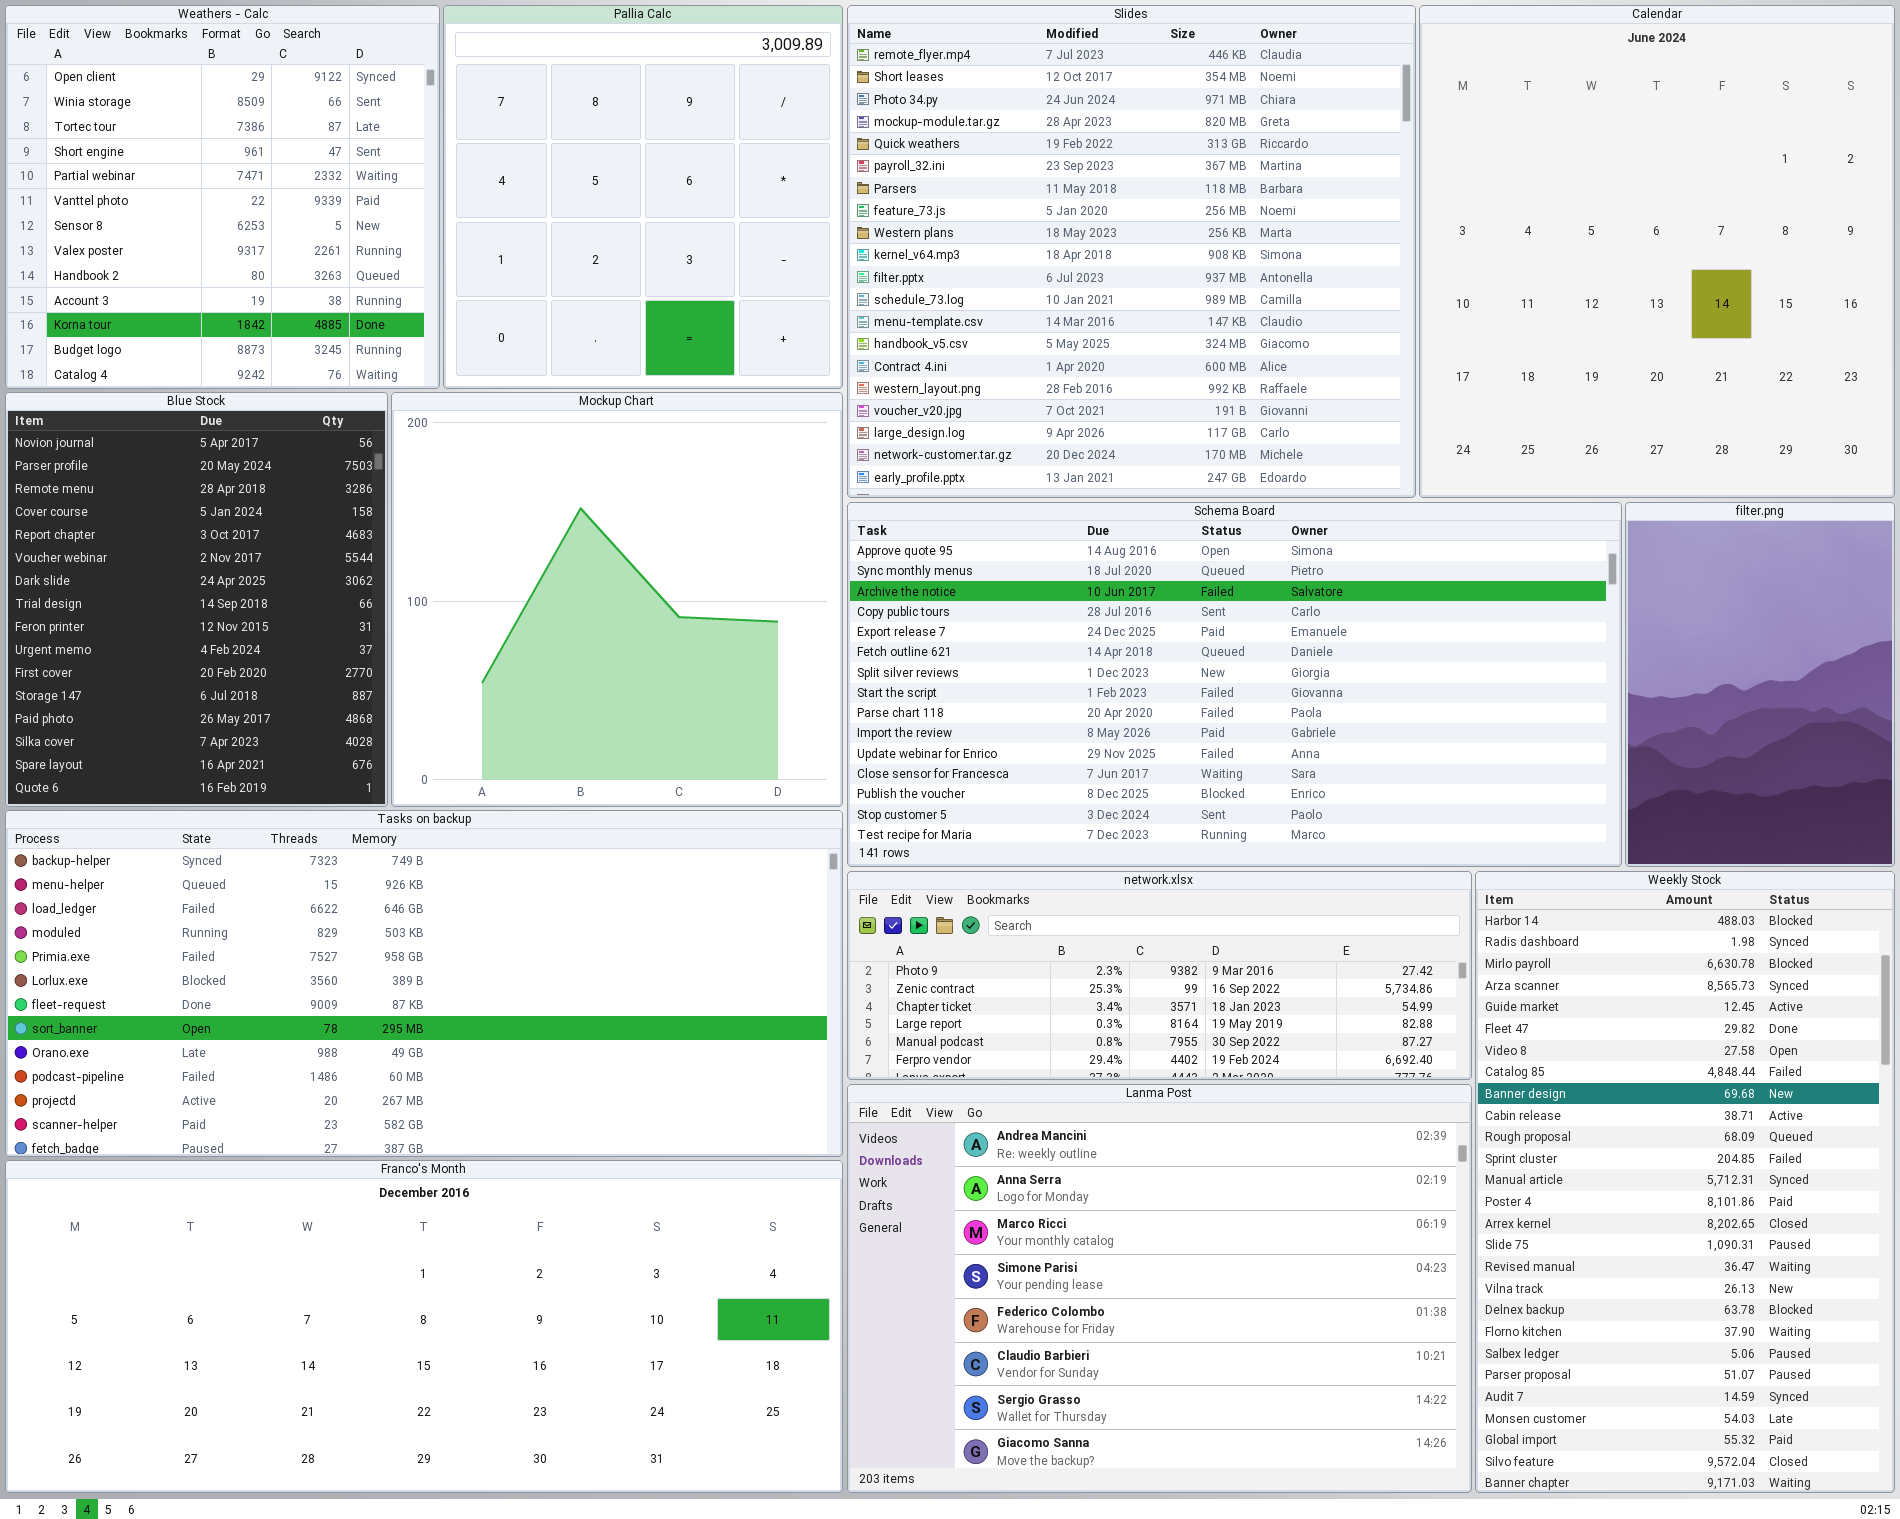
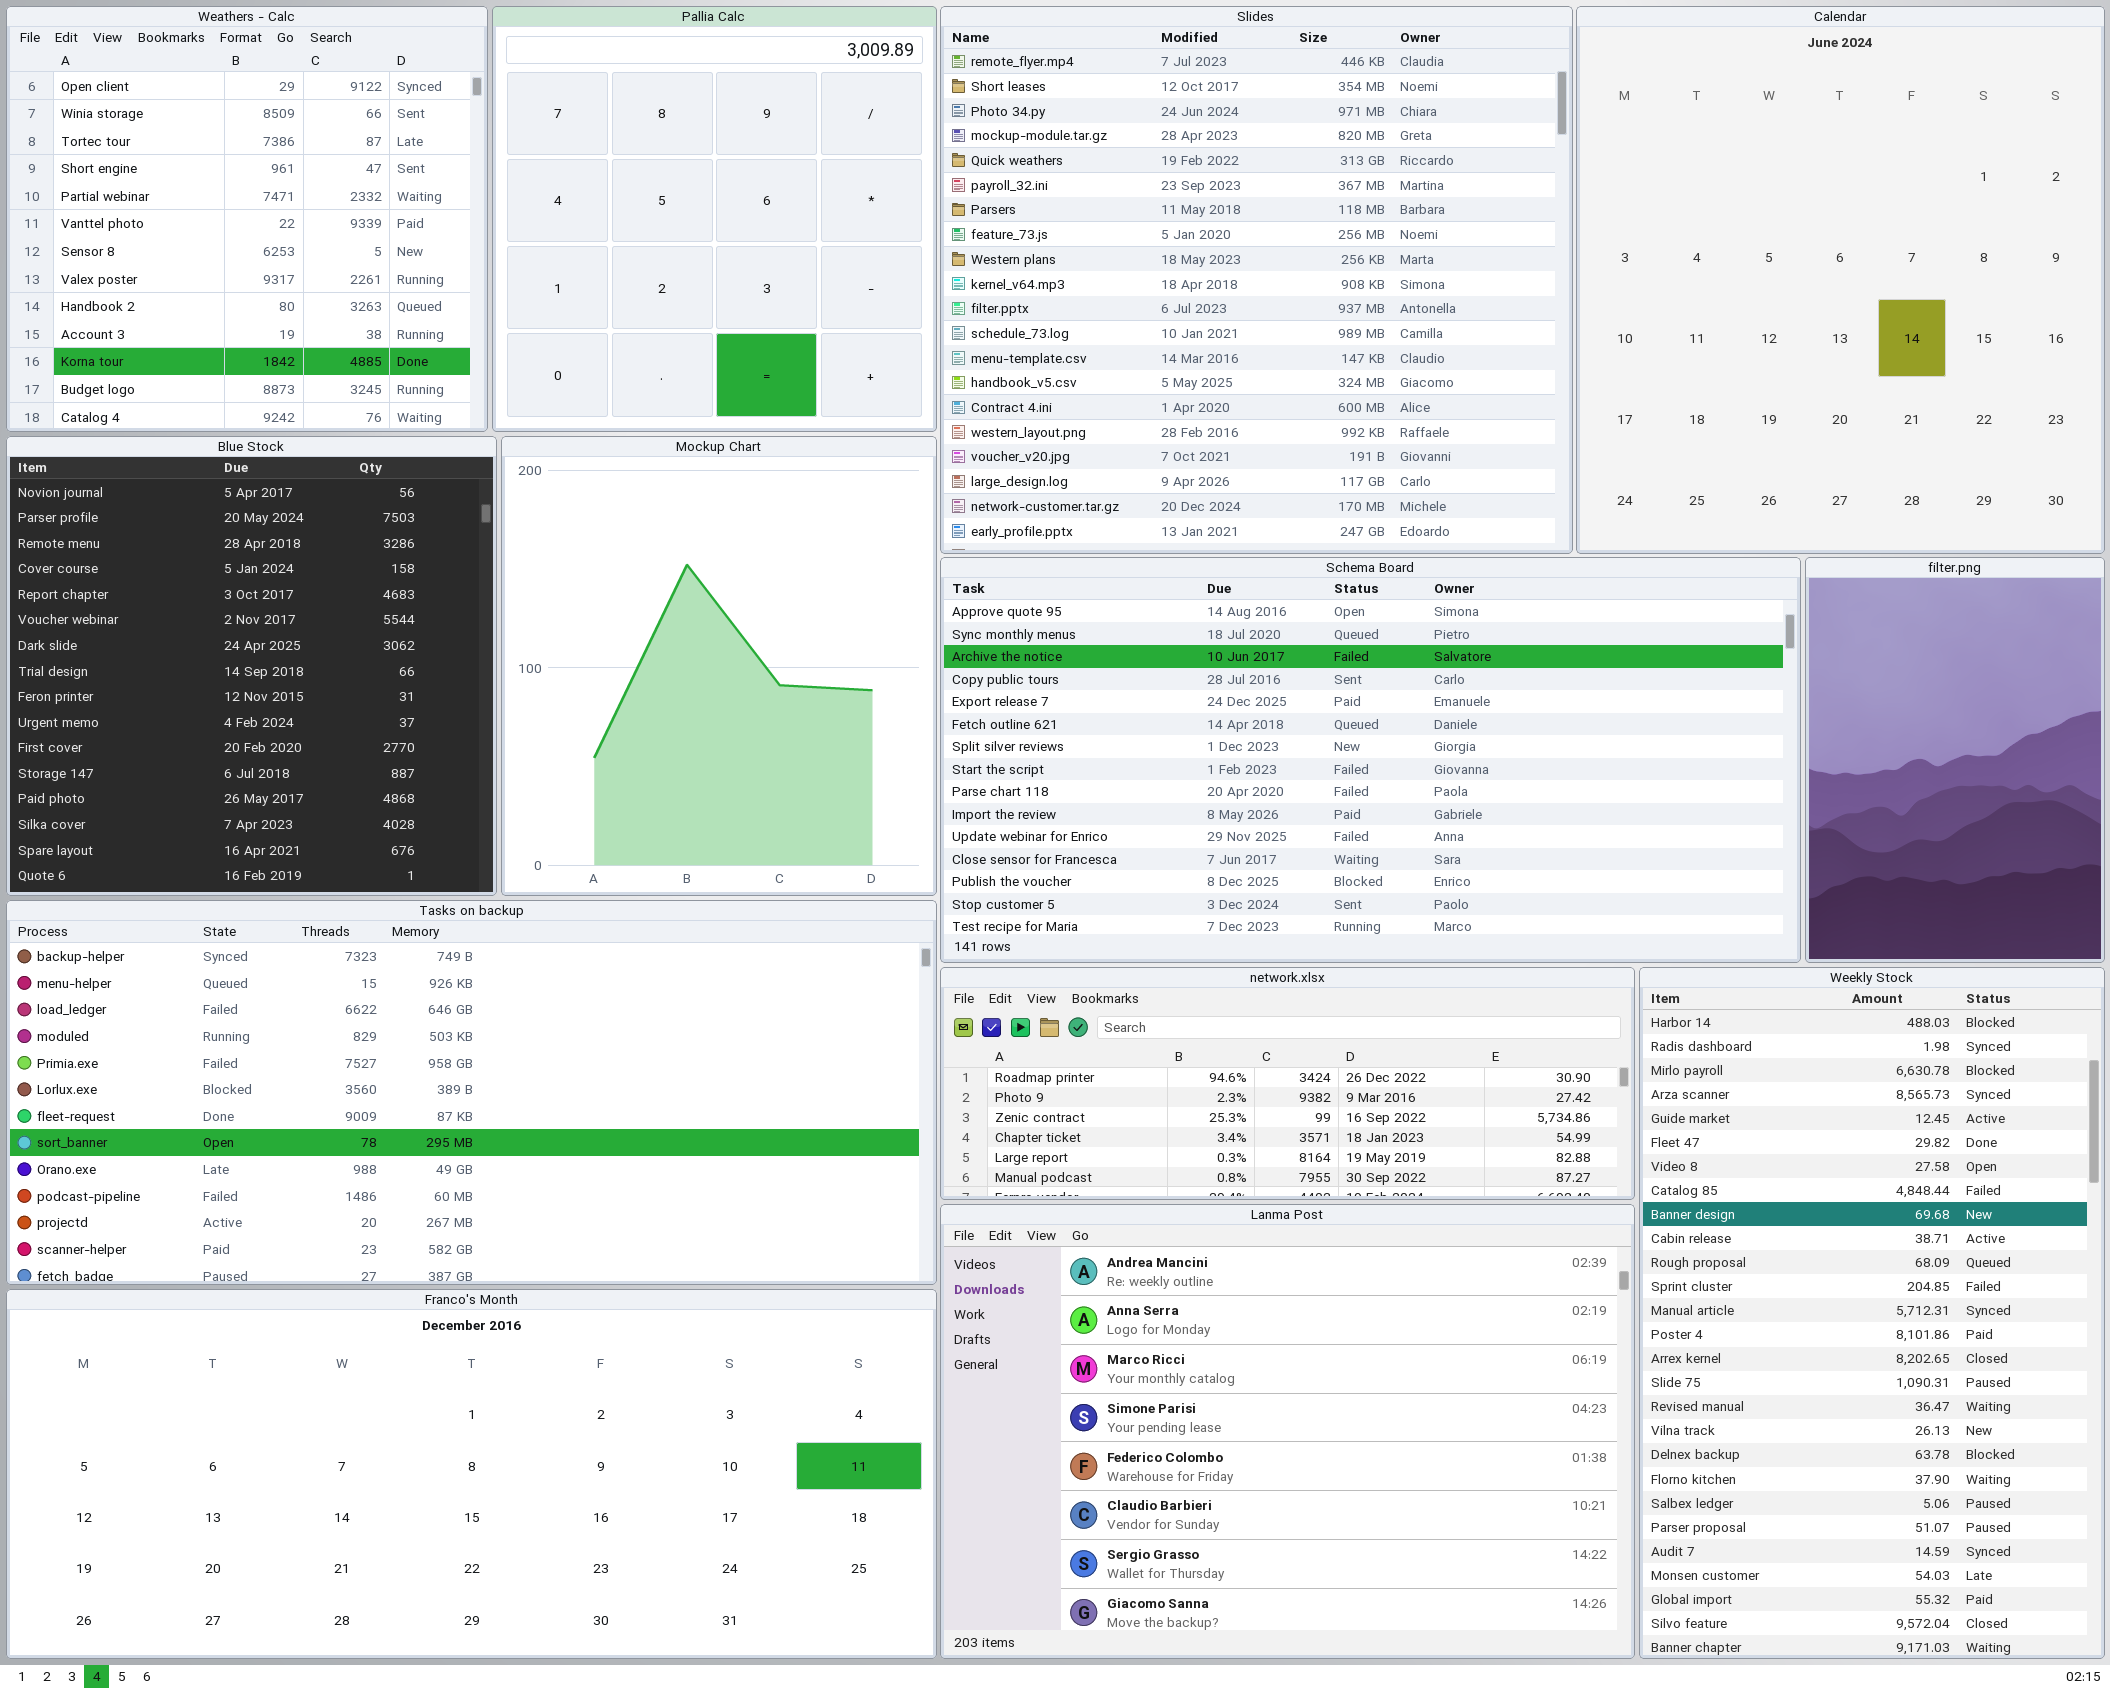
Blue Stock: [5,392,388,807] -> [6,436,497,896], resized
Mockup Chart: [391,392,843,807] -> [501,436,937,896], resized
network.xlsx: [847,871,1472,1080] -> [940,967,1635,1200], scrolled up 1 row

